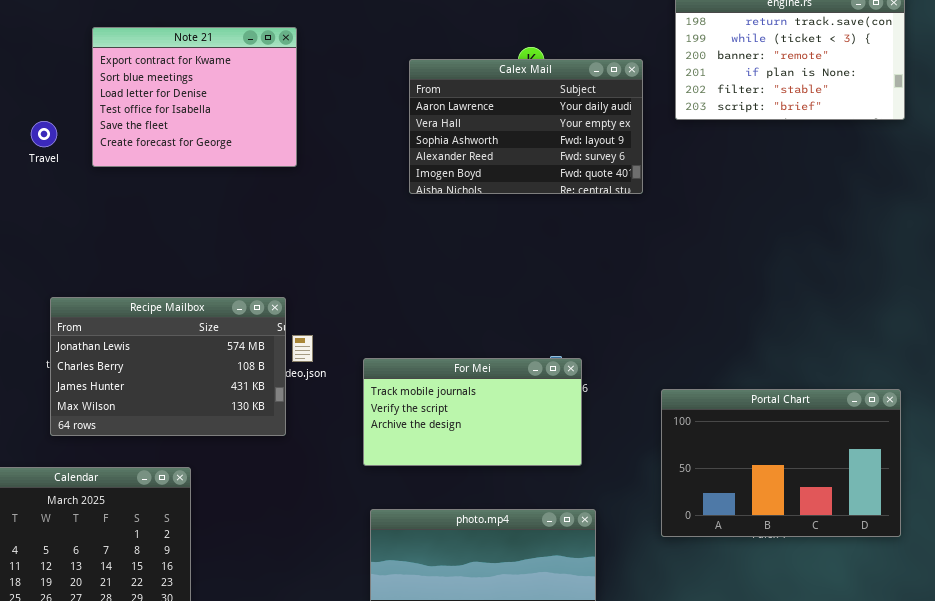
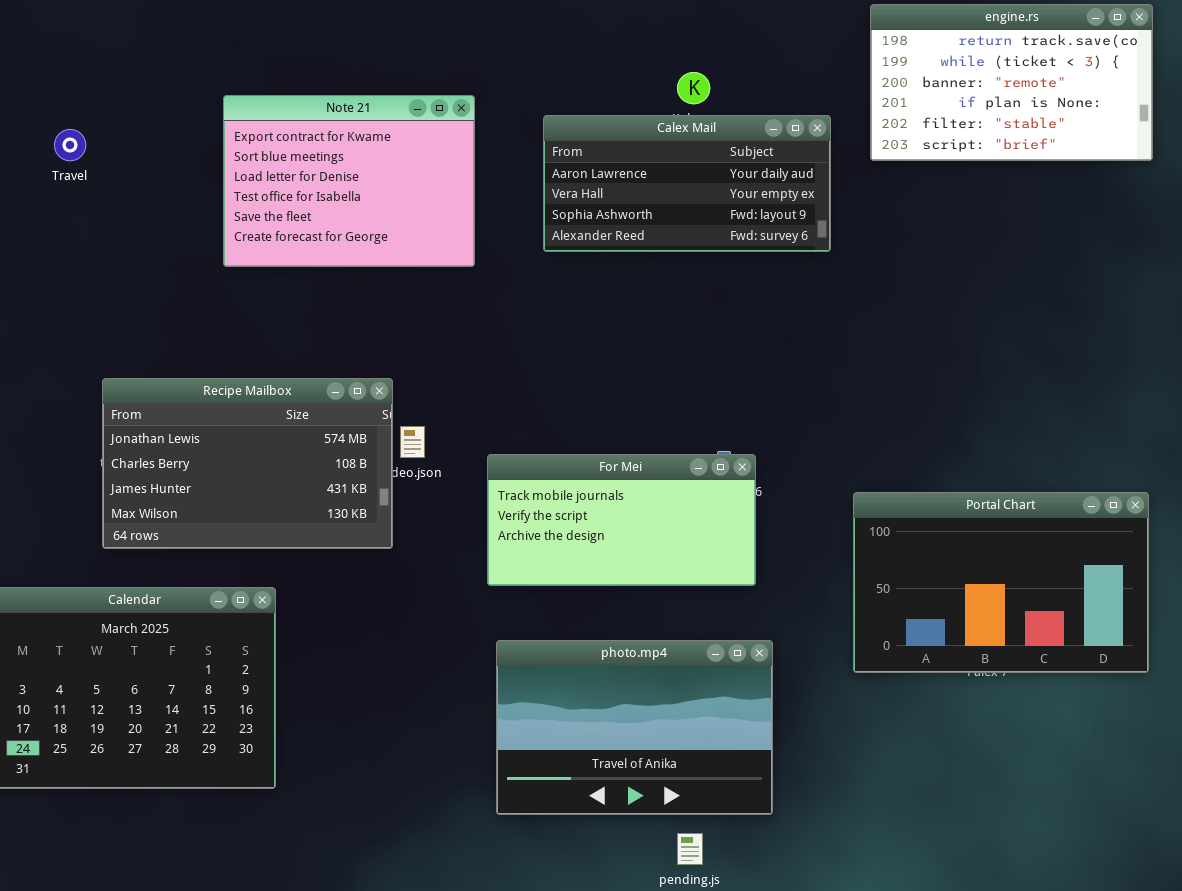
Note 21: [92,27,297,167] -> [223,95,475,267], moved
Calex Mail: [409,59,643,194] -> [543,115,831,252], resized
Travel: [31,121,57,147] -> [54,129,86,161], moved

